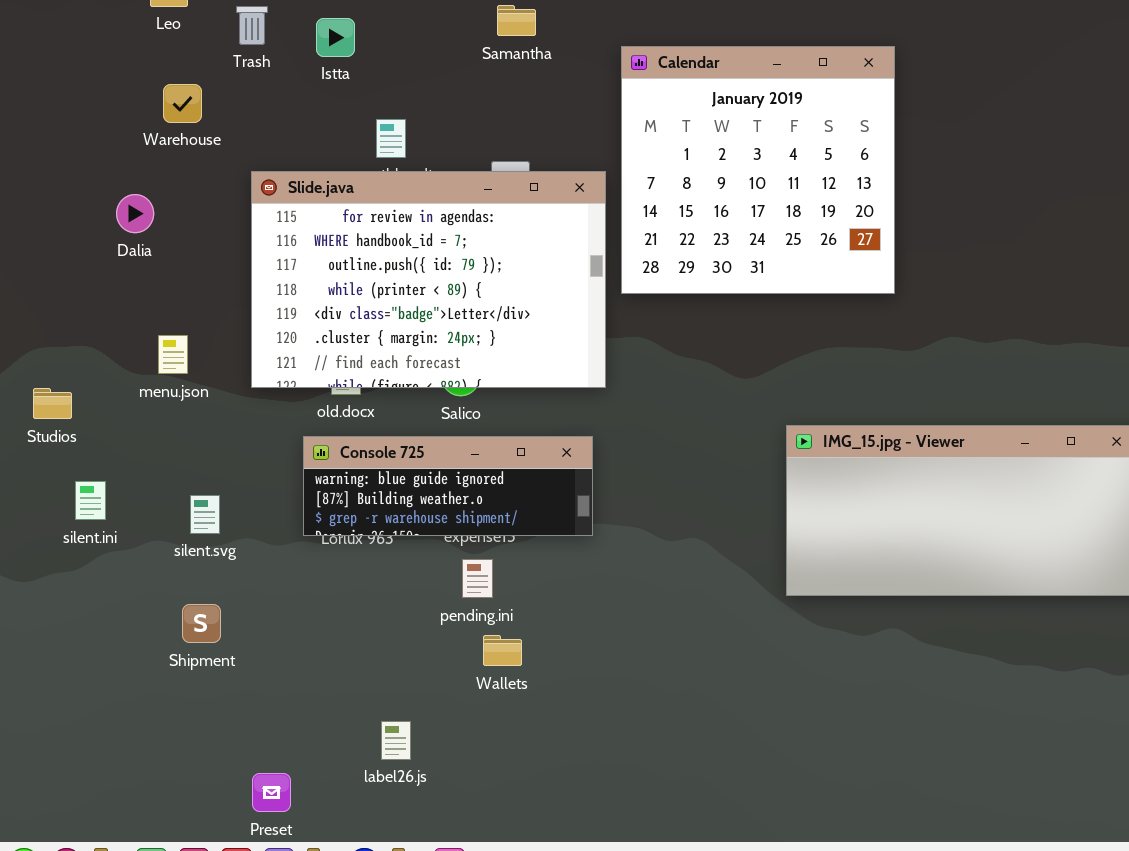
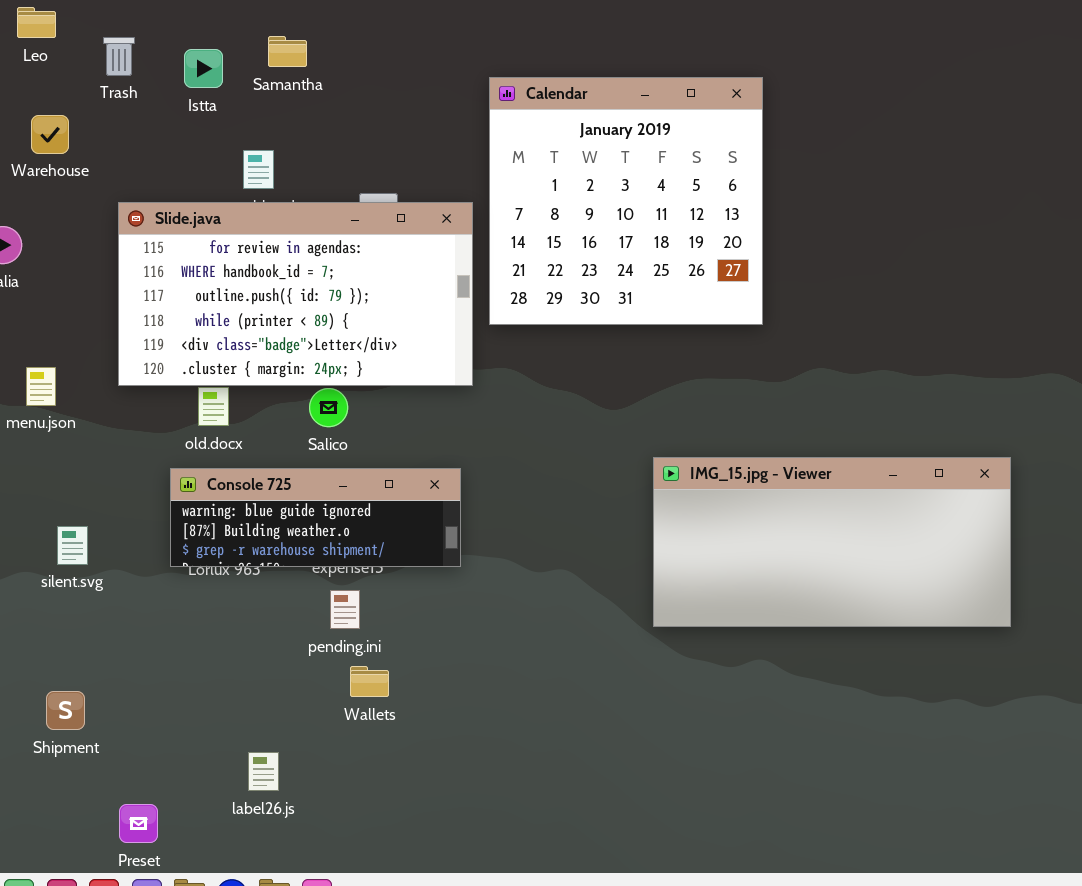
Samantha: [497,5,536,36] -> [268,36,307,67], moved
Slide.java: [251,171,606,388] -> [118,202,473,386], resized
Shipment: [182,604,221,643] -> [46,691,85,730], moved

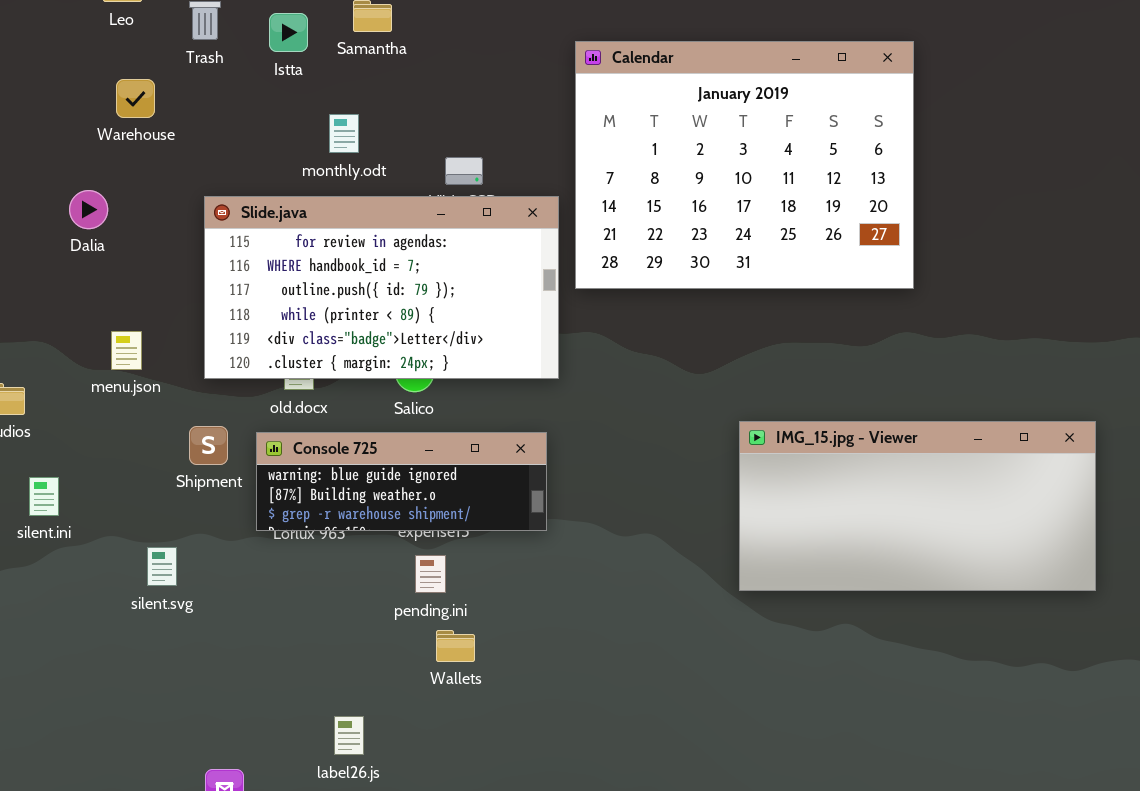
Calendar: [489,77,763,325] -> [575,41,914,289], resized
Slide.java: [118,202,473,386] -> [204,196,559,379], moved
silent.svg: [57,526,88,565] -> [147,547,177,586], moved
Shipment: [46,691,85,730] -> [189,426,228,465], moved

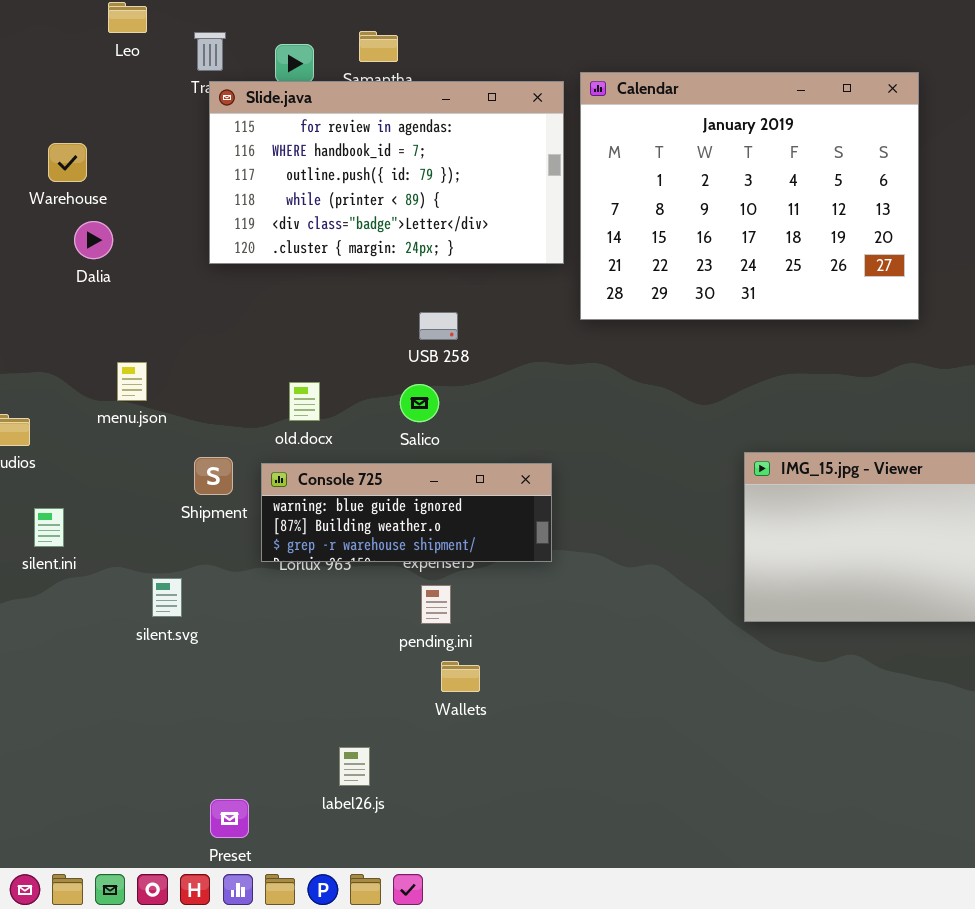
Warehouse: [116,79,155,118] -> [48,143,87,182], moved
Slide.java: [204,196,559,379] -> [209,81,564,264], moved

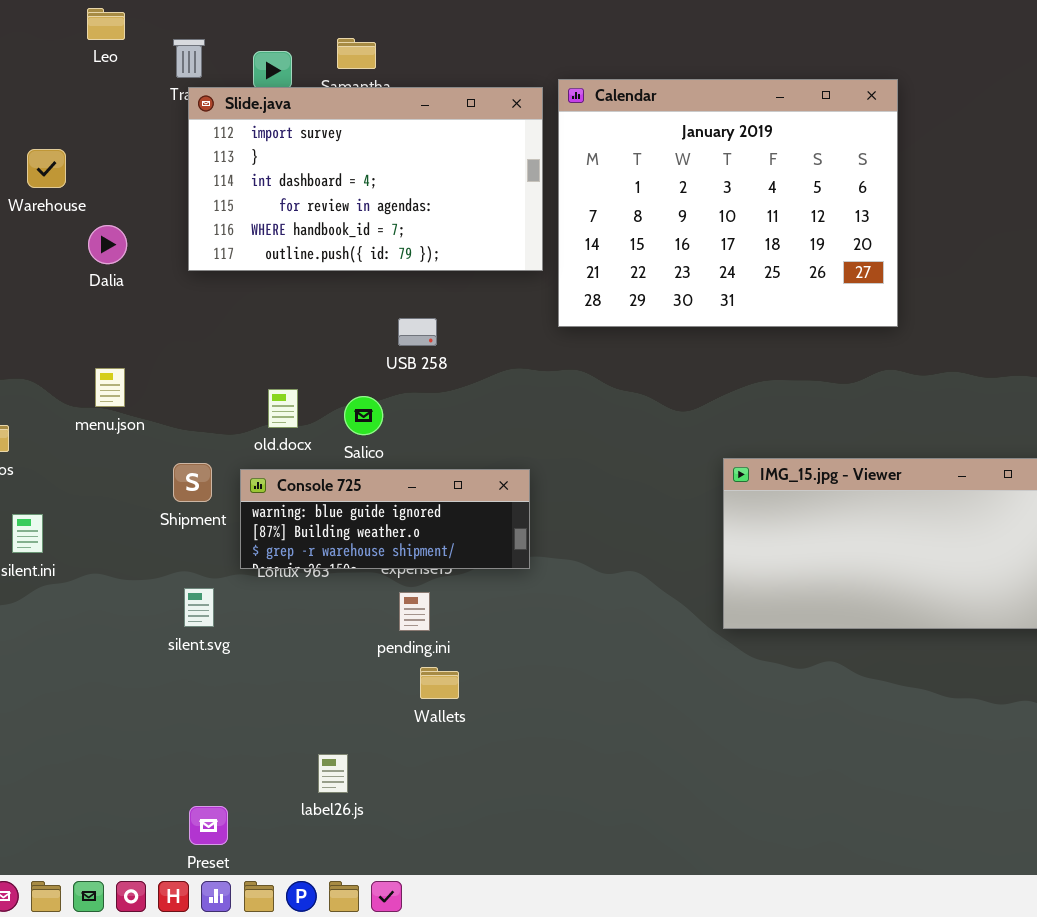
Slide.java: [209,81,564,264] -> [188,87,543,271], scrolled up 3 rows
Dalia: [74,221,113,259] -> [88,225,127,264], moved
Salico: [400,384,439,422] -> [344,396,383,435], moved
silent.svg: [152,578,182,617] -> [184,588,214,627], moved

